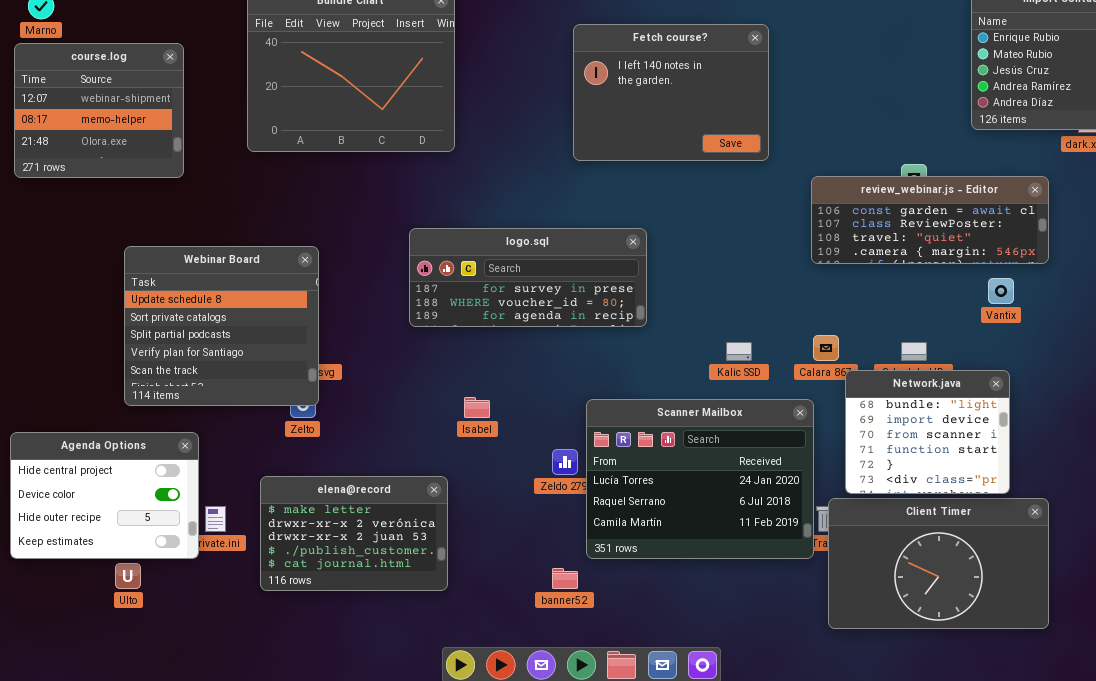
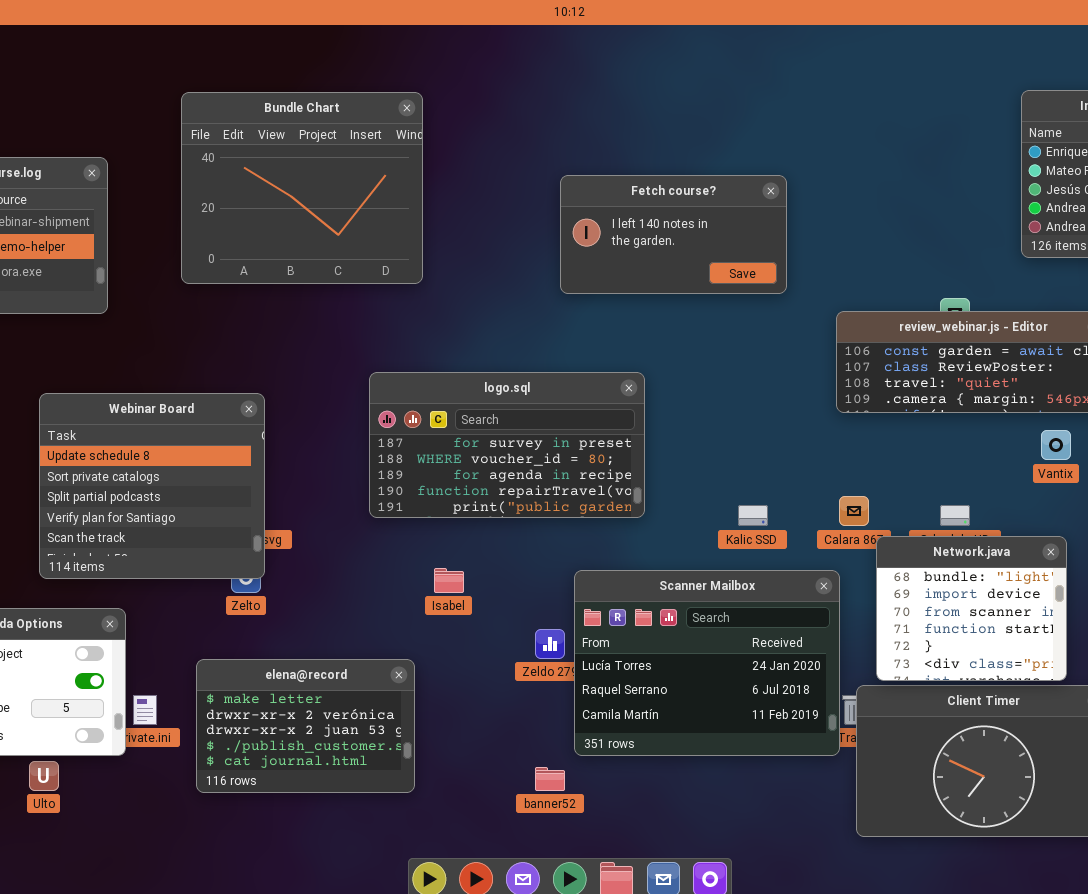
Fetch course?: [573,24,769,161] -> [560,175,787,294], resized
logo.sql: [409,228,647,327] -> [369,372,645,518], resized

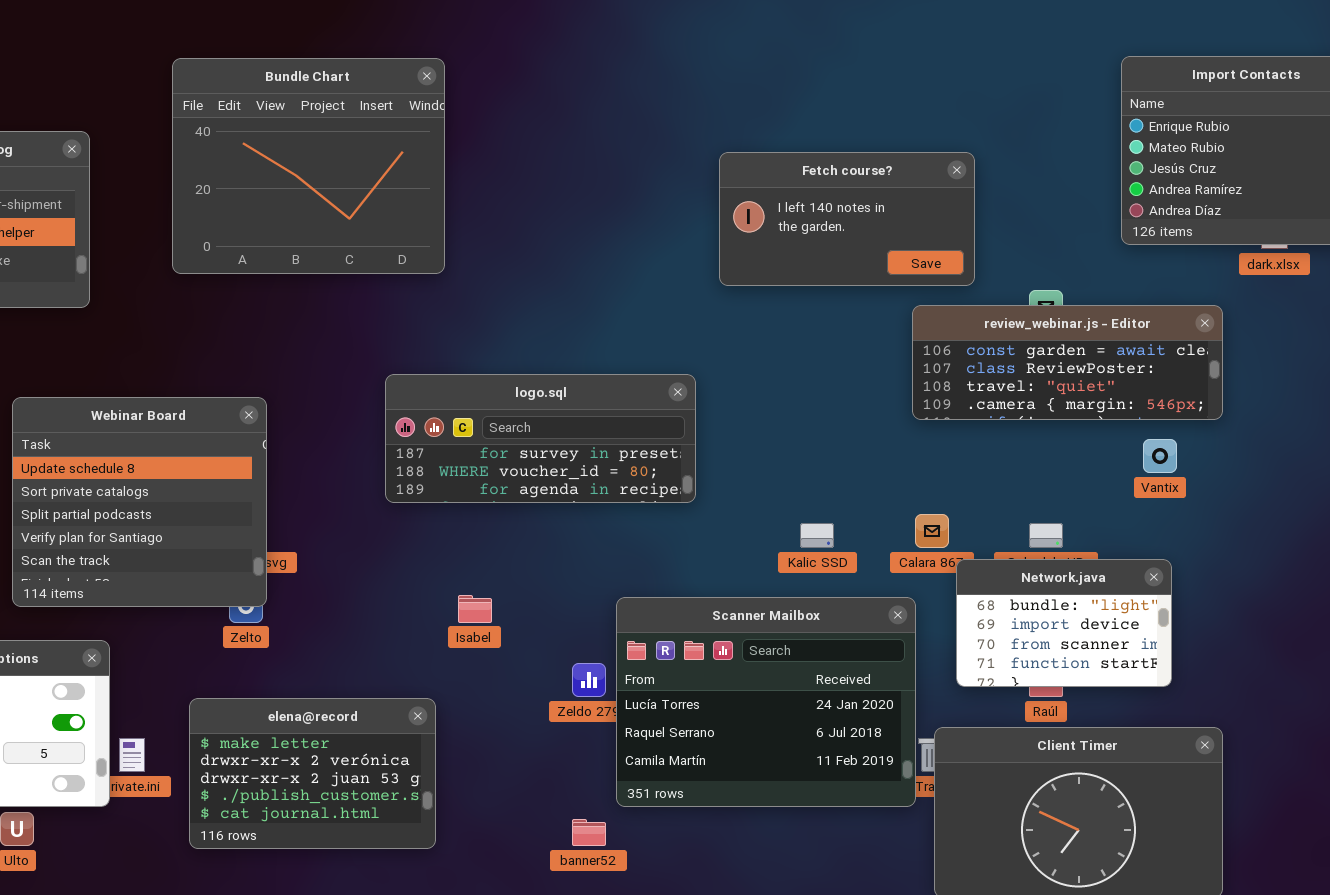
Fetch course?: [560,175,787,294] -> [719,152,975,286], moved
logo.sql: [369,372,645,518] -> [385,374,696,503], resized
Network.java: [876,536,1067,681] -> [956,559,1172,687], resized

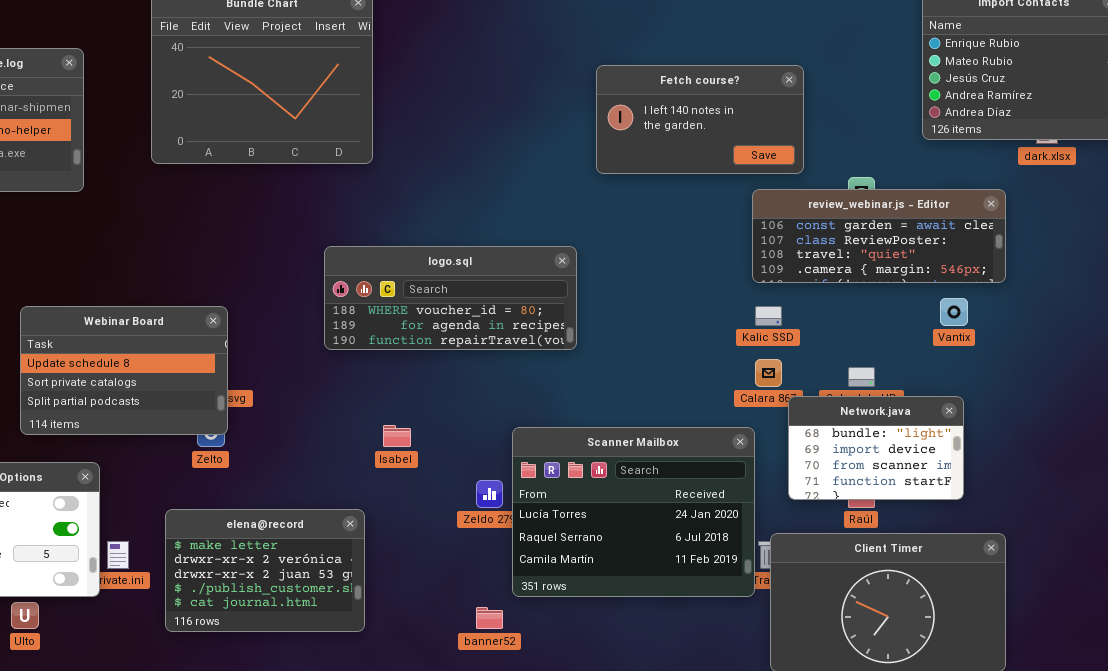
logo.sql: [385,374,696,503] -> [324,246,577,350], scrolled down 1 row
Webinar Board: [12,397,267,607] -> [20,306,228,435], resized
Kalic SSD: [800,523,834,548] -> [755,306,782,326], moved

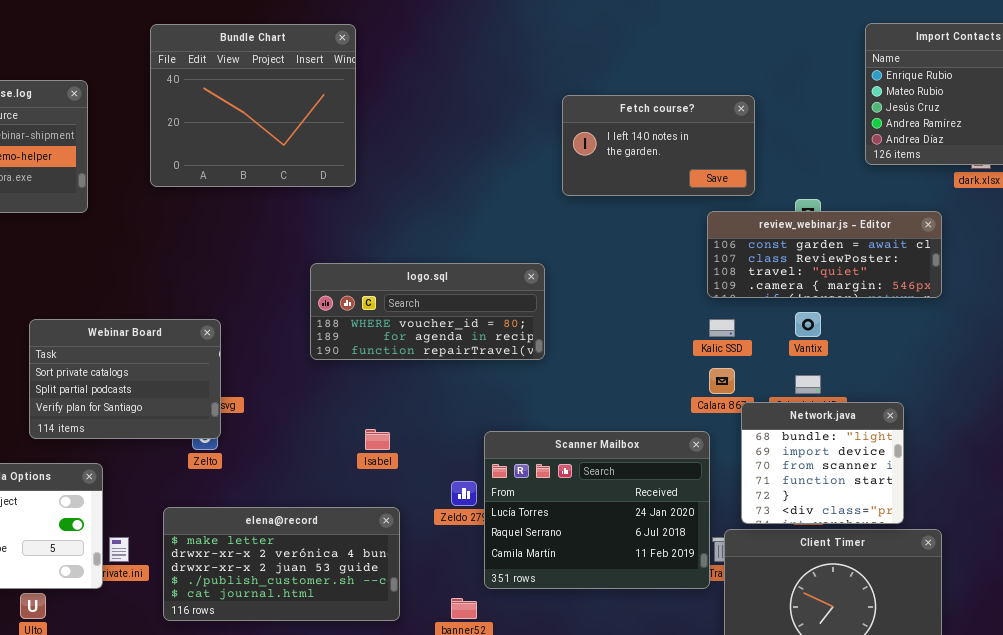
Vantix: [940,298,968,326] -> [795,312,821,337], moved
Webinar Board: [20,306,228,435] -> [29,319,221,439], scrolled down 1 row
Network.java: [788,396,964,500] -> [741,402,904,524], resized
elena@record: [165,509,365,632] -> [163,507,400,621], resized

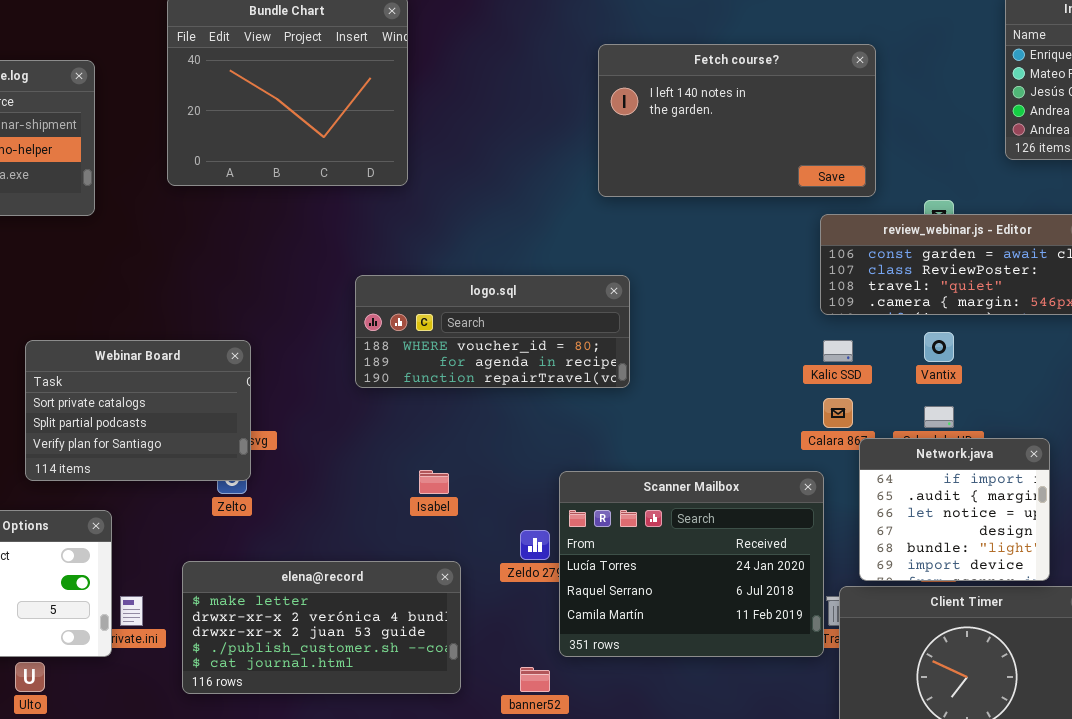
Fetch course?: [562,95,755,196] -> [598,44,876,197], resized
Network.java: [741,402,904,524] -> [859,438,1050,581], scrolled up 4 rows

